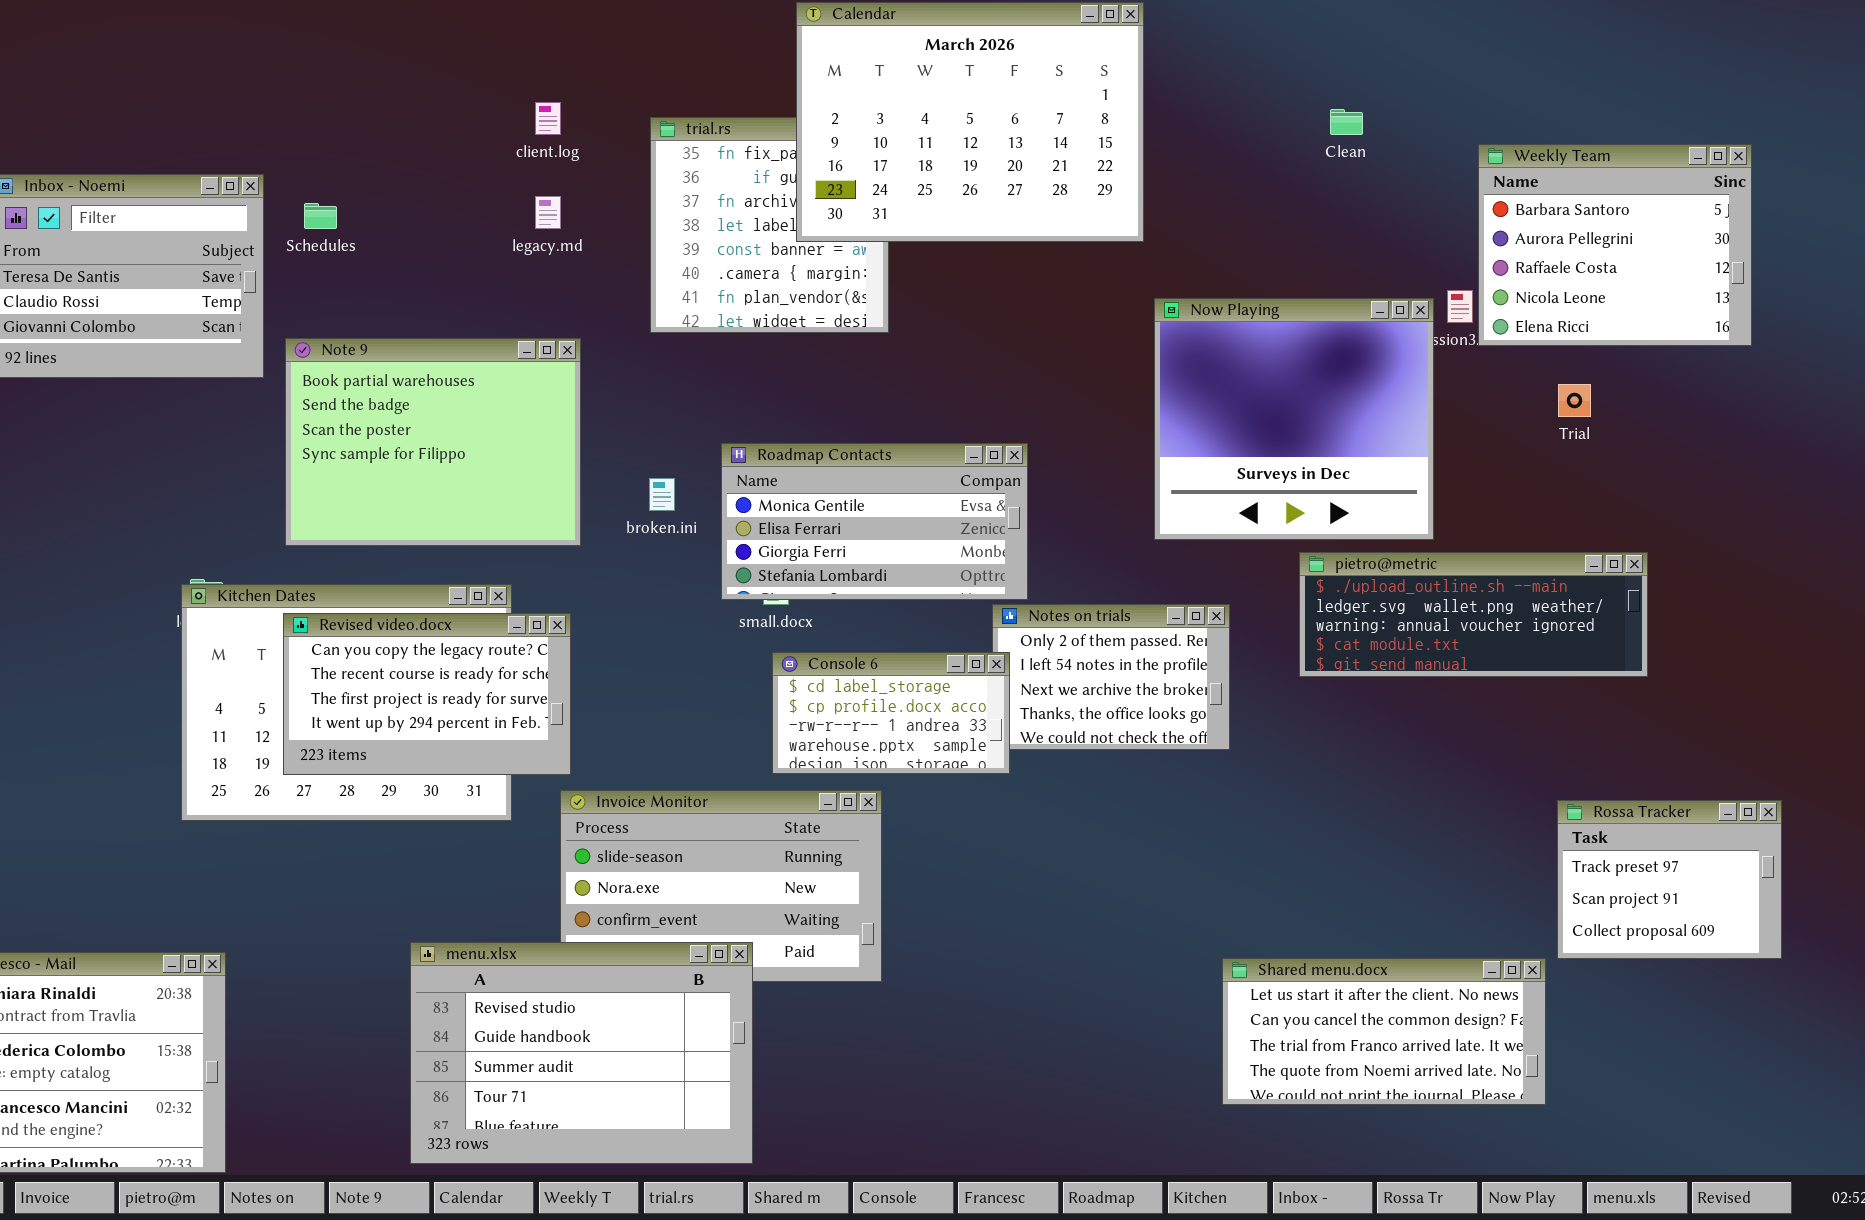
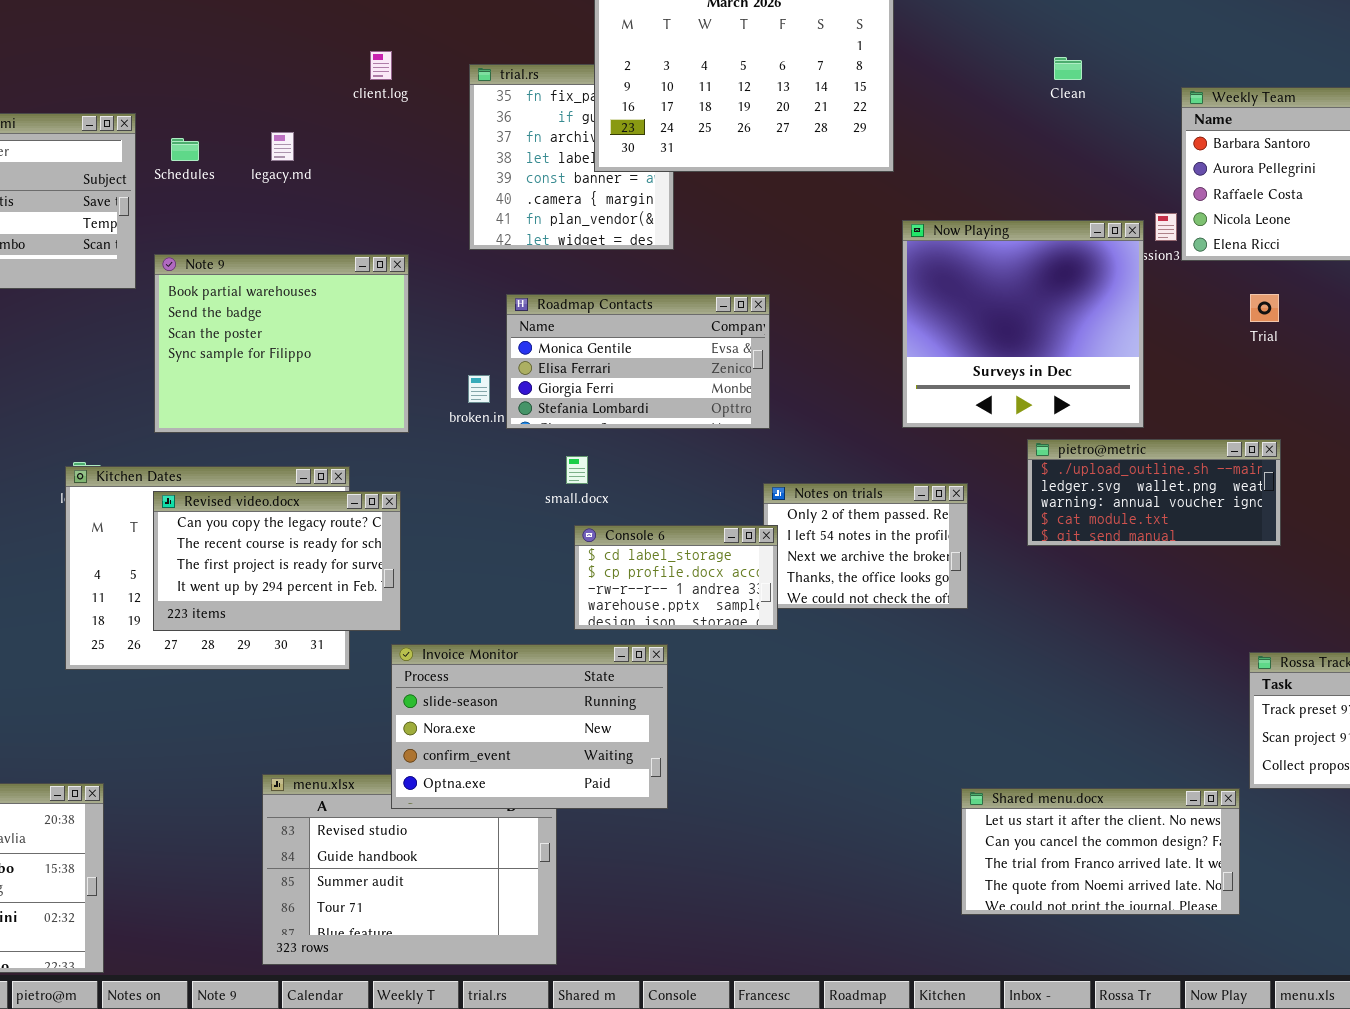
legacy.md: [535,196,561,229] -> [271,132,294,161], moved
Roadmap Contacts: [721,443,1028,600] -> [506,294,770,429], moved
pietro@metric: [1299,552,1648,677] -> [1027,439,1281,546], resized
Invoice Monitor: [560,790,882,982] -> [391,644,668,809], raised

